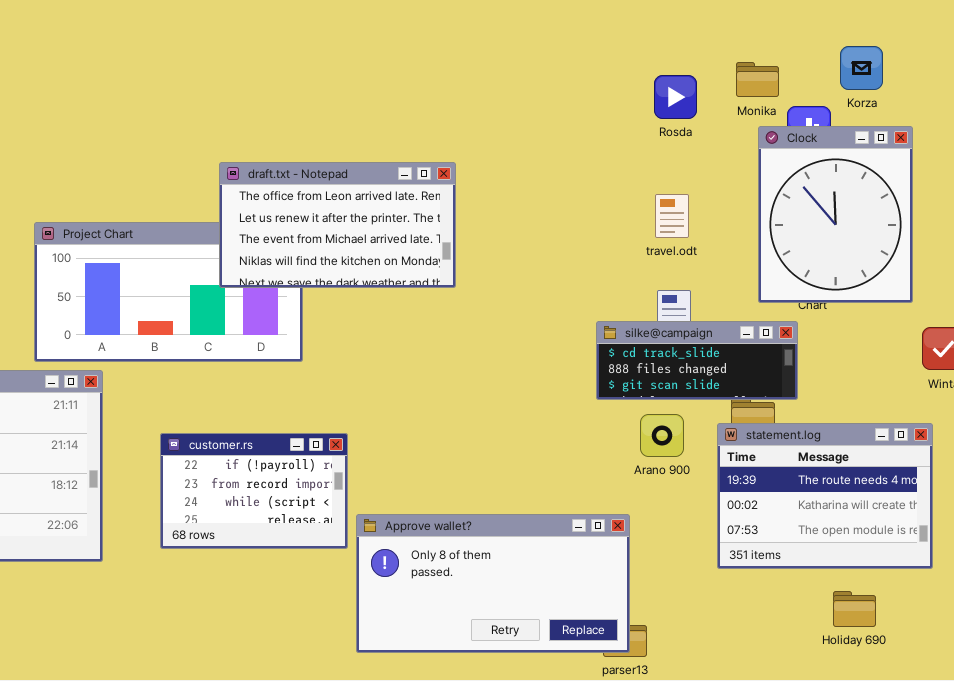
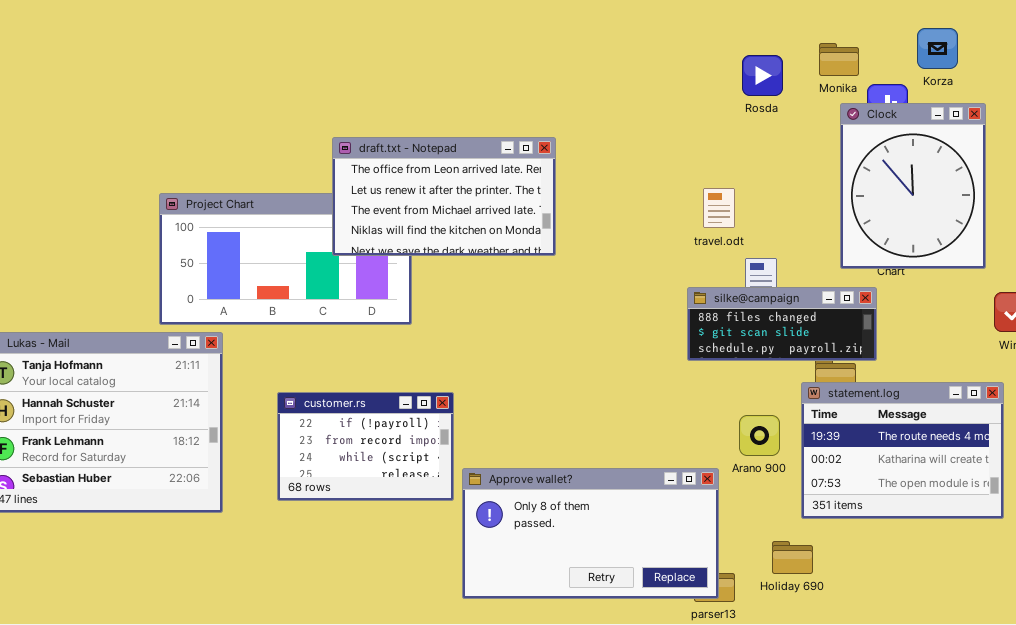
travel.odt: [655,194,689,238] -> [703,188,735,228], moved
silke@campaign: [596,321,798,400] -> [687,287,877,361], scrolled down 1 row
Arano 900: [640,414,684,457] -> [739,415,780,456], moved
Holiday 690: [833,591,876,627] -> [772,541,813,574], moved

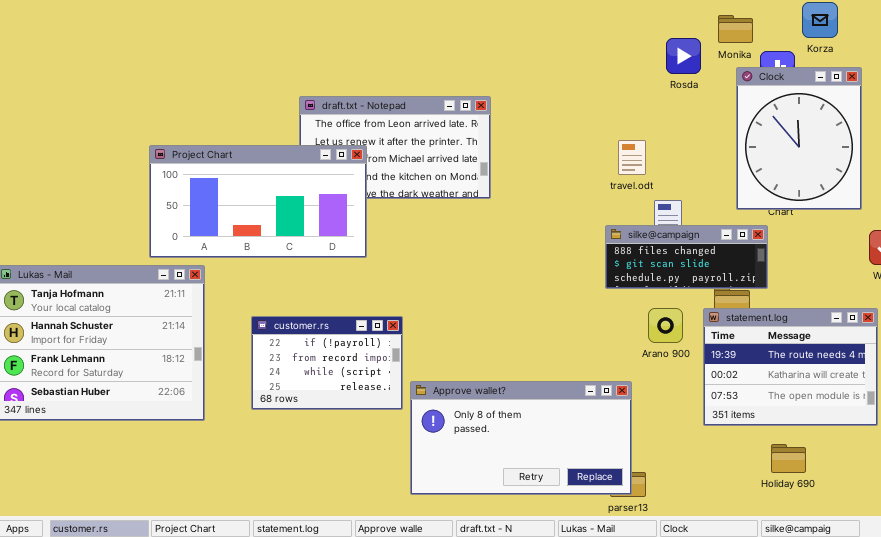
Rosda: [742,55,783,96] -> [666,38,701,74], moved
Project Chart: [159,193,412,325] -> [149,145,367,258], raised
Arano 900: [739,415,780,456] -> [648,308,683,343], moved
Holiday 690: [772,541,813,574] -> [771,444,806,473], moved

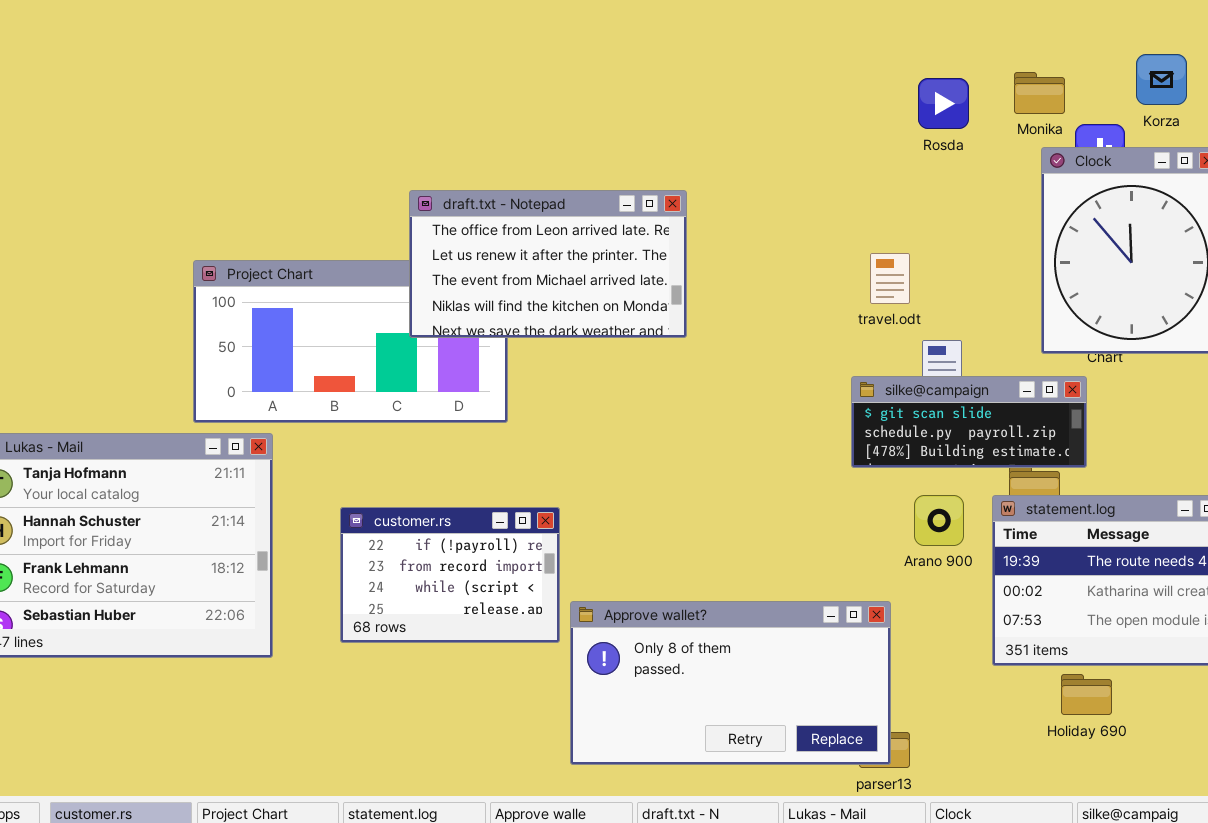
Rosda: [666,38,701,74] -> [918,78,969,129], moved
draft.txt - Notepad: [299,96,491,199] -> [409,190,687,338], raised
silke@campaign: [605,225,768,289] -> [851,376,1087,468], scrolled down 1 row
Holiday 690: [771,444,806,473] -> [1061,674,1112,715], moved

